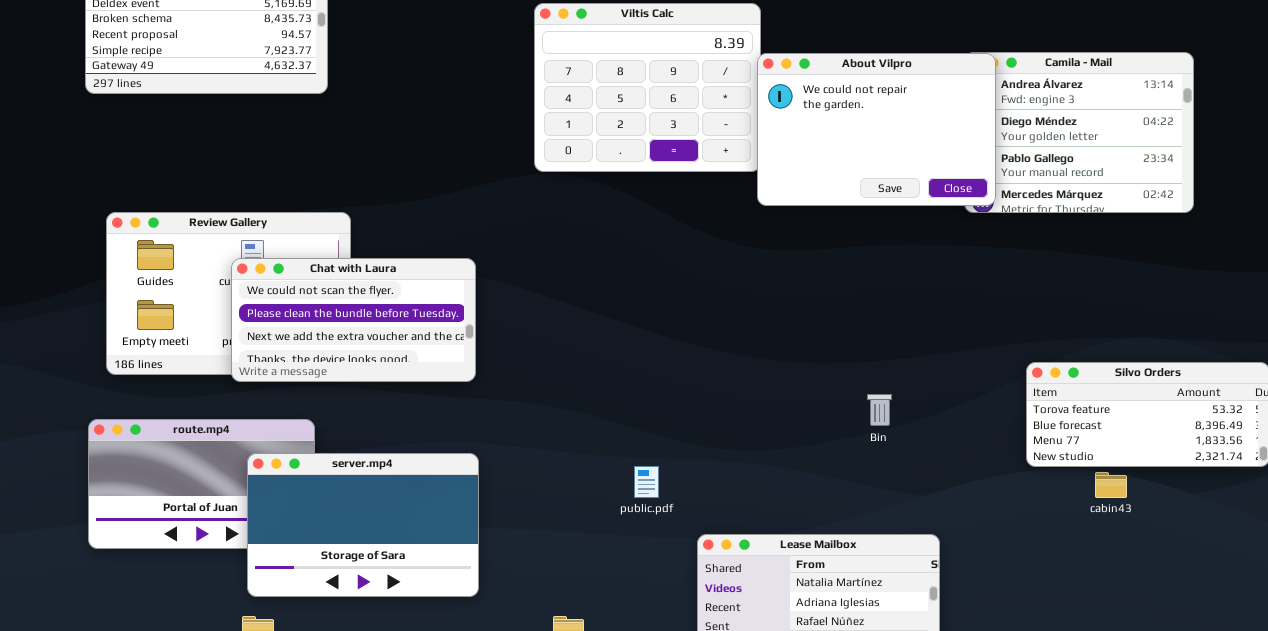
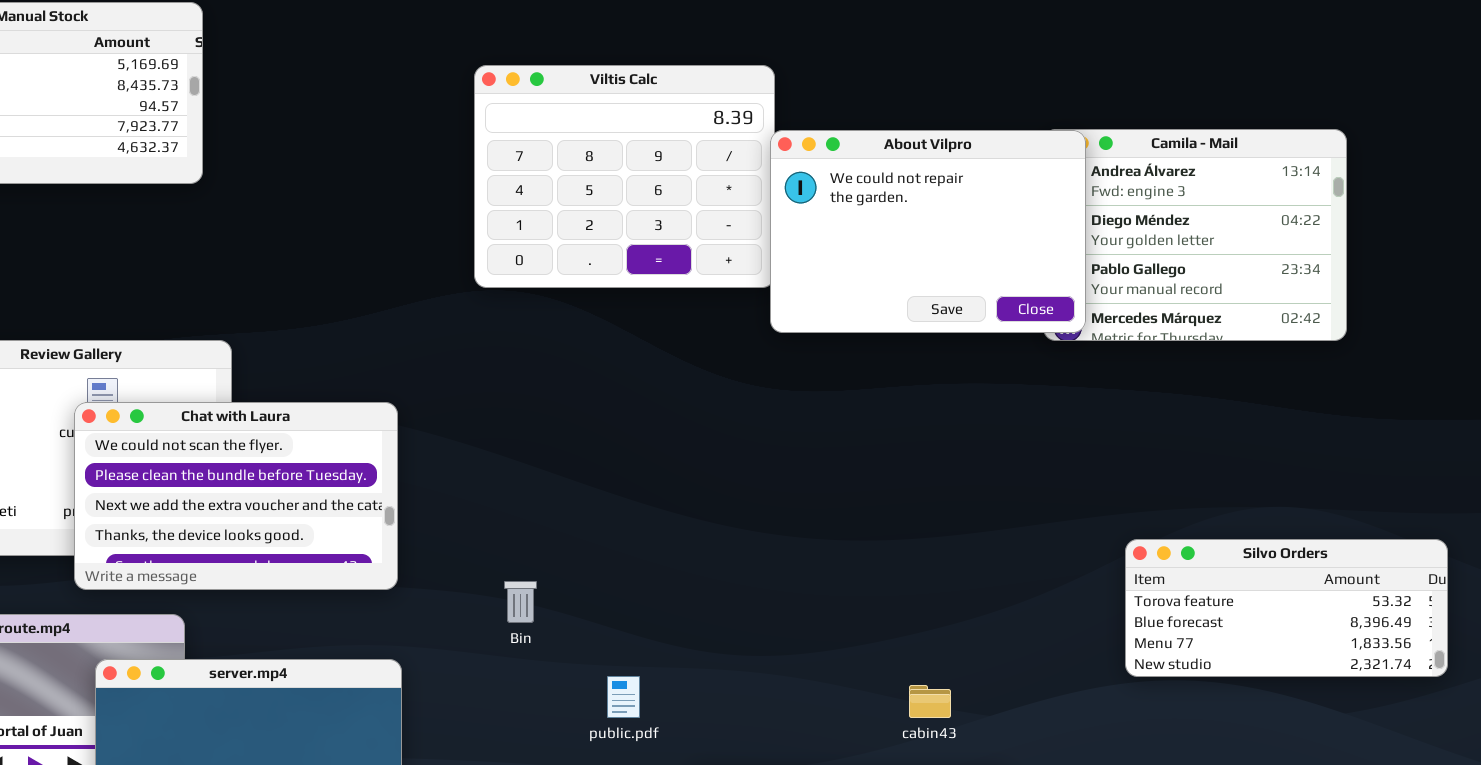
Chat with Laura: [231,258,476,382] -> [74,402,398,590], resized
Bin: [867,394,892,426] -> [504,581,537,623], moved
cabin43: [1095,472,1127,498] -> [909,685,951,718], moved

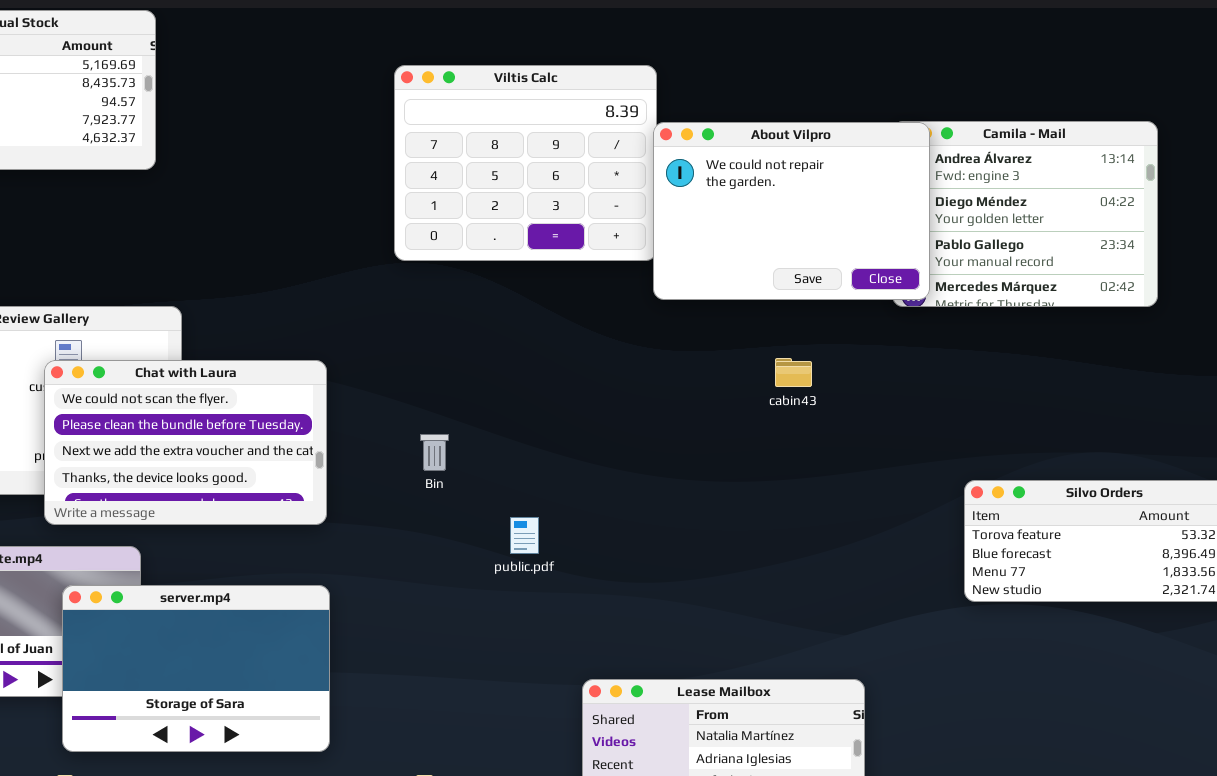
Bin: [504,581,537,623] -> [420,434,449,471], moved
public.pdf: [607,676,640,718] -> [510,517,539,554], moved
cabin43: [909,685,951,718] -> [775,358,812,387], moved

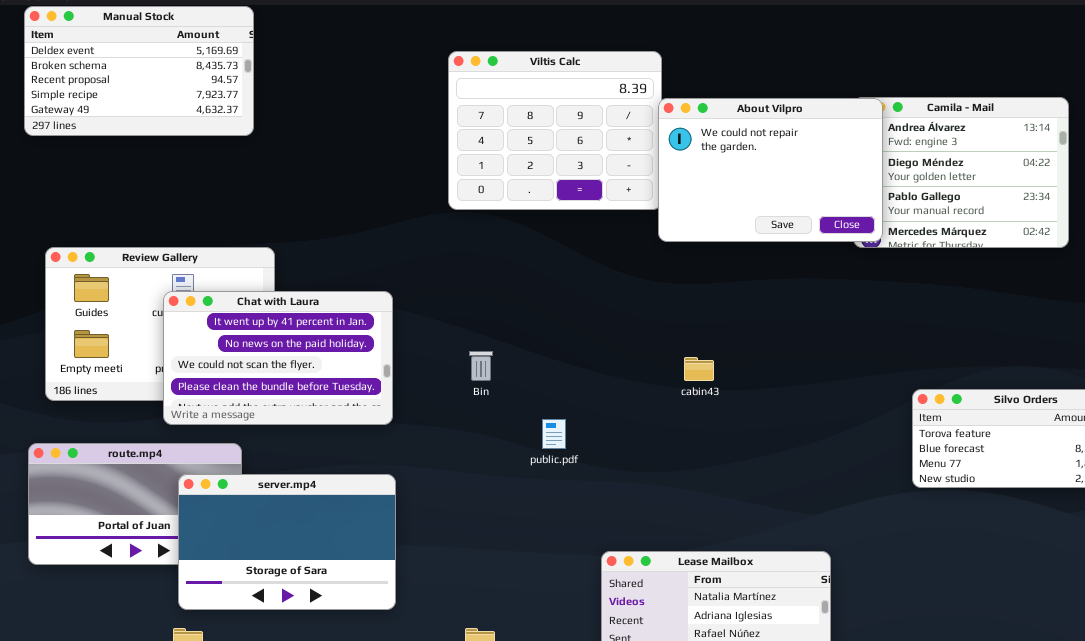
cabin43: [775,358,812,387] -> [684,357,714,381], moved
Chat with Laura: [44,360,327,525] -> [163,291,393,425], scrolled up 2 rows

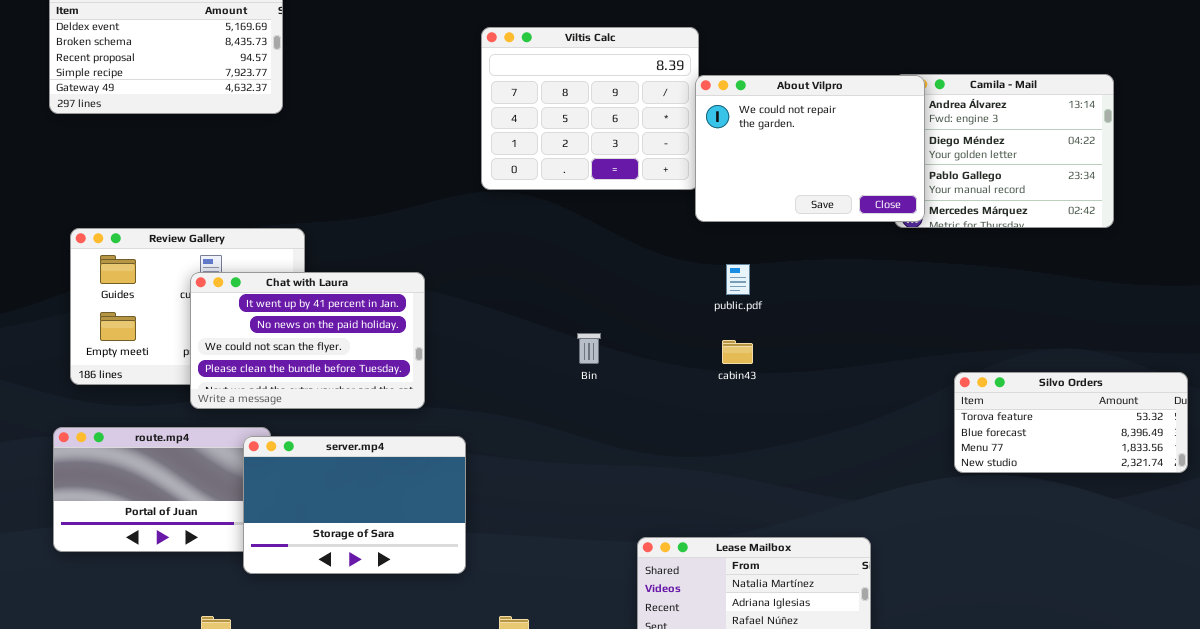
Bin: [469,351,493,381] -> [577,333,601,364], moved
public.pdf: [542,419,566,449] -> [726,264,750,295], moved
server.mp4: [178,474,396,610] -> [243,436,466,574], moved

